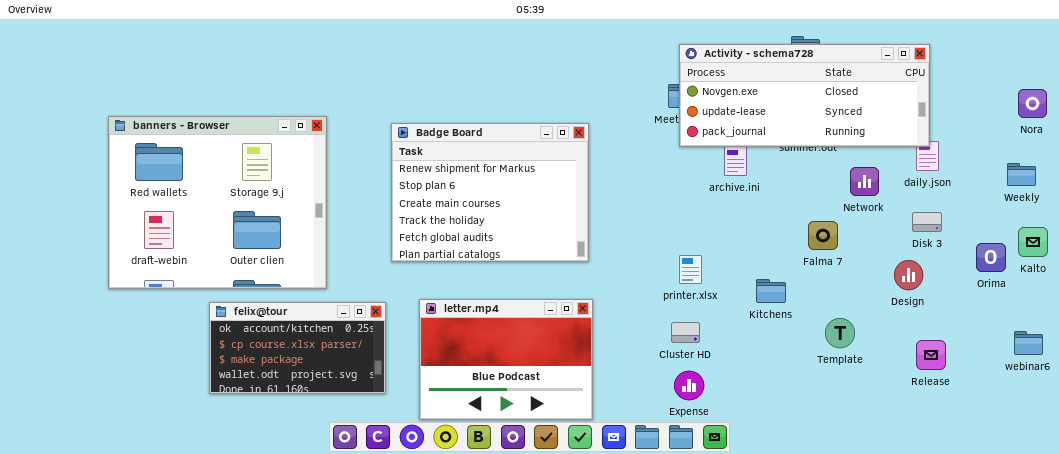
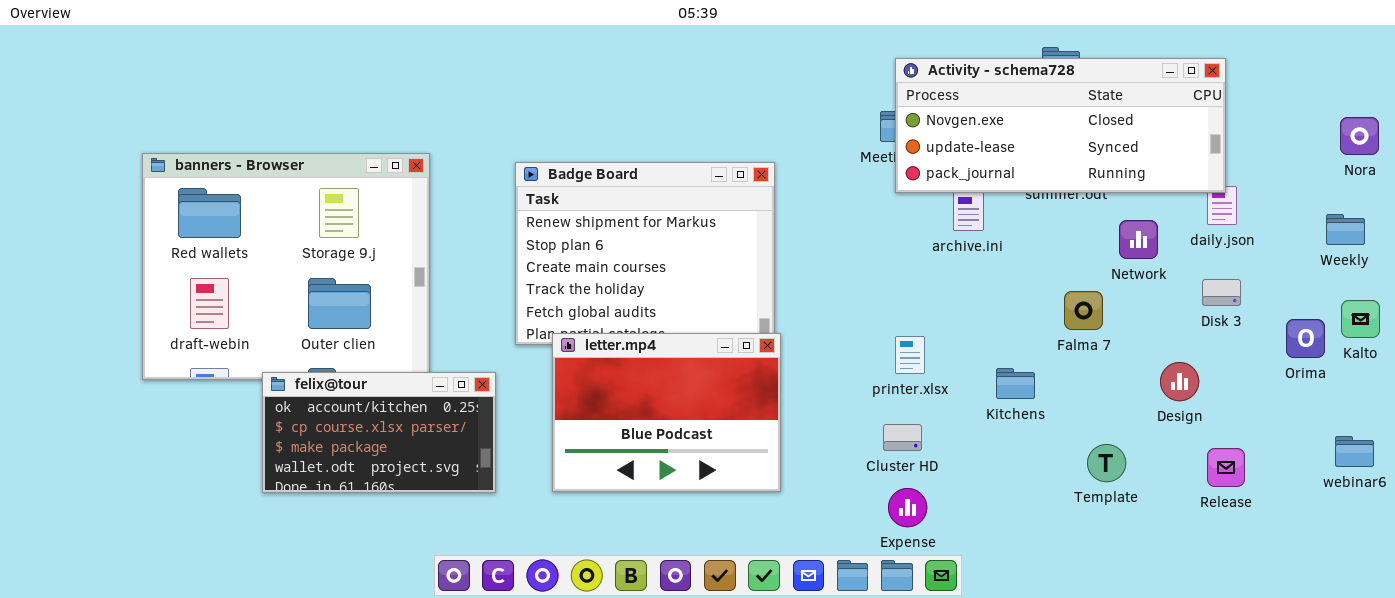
Design: [894,260,923,290] -> [1160,362,1199,401], moved
letter.mp4: [419,299,593,420] -> [552,333,781,492], moved
felix@tour: [209,302,386,394] -> [262,372,496,493], moved
Template: [825,318,855,348] -> [1087,444,1126,482], moved

